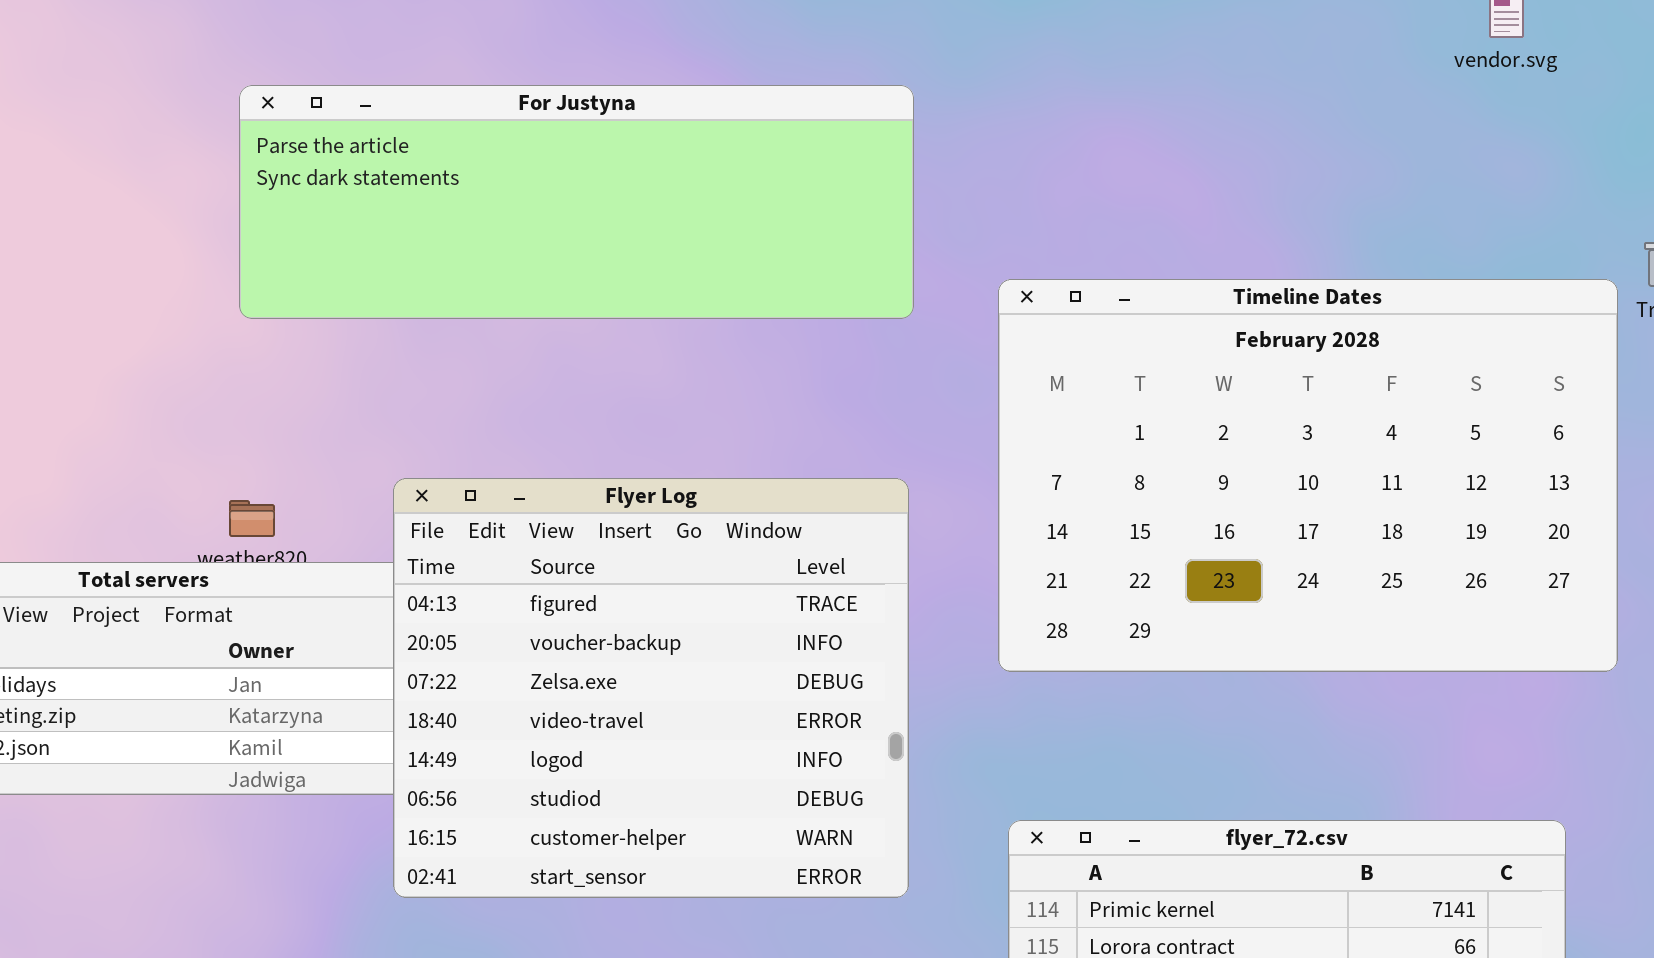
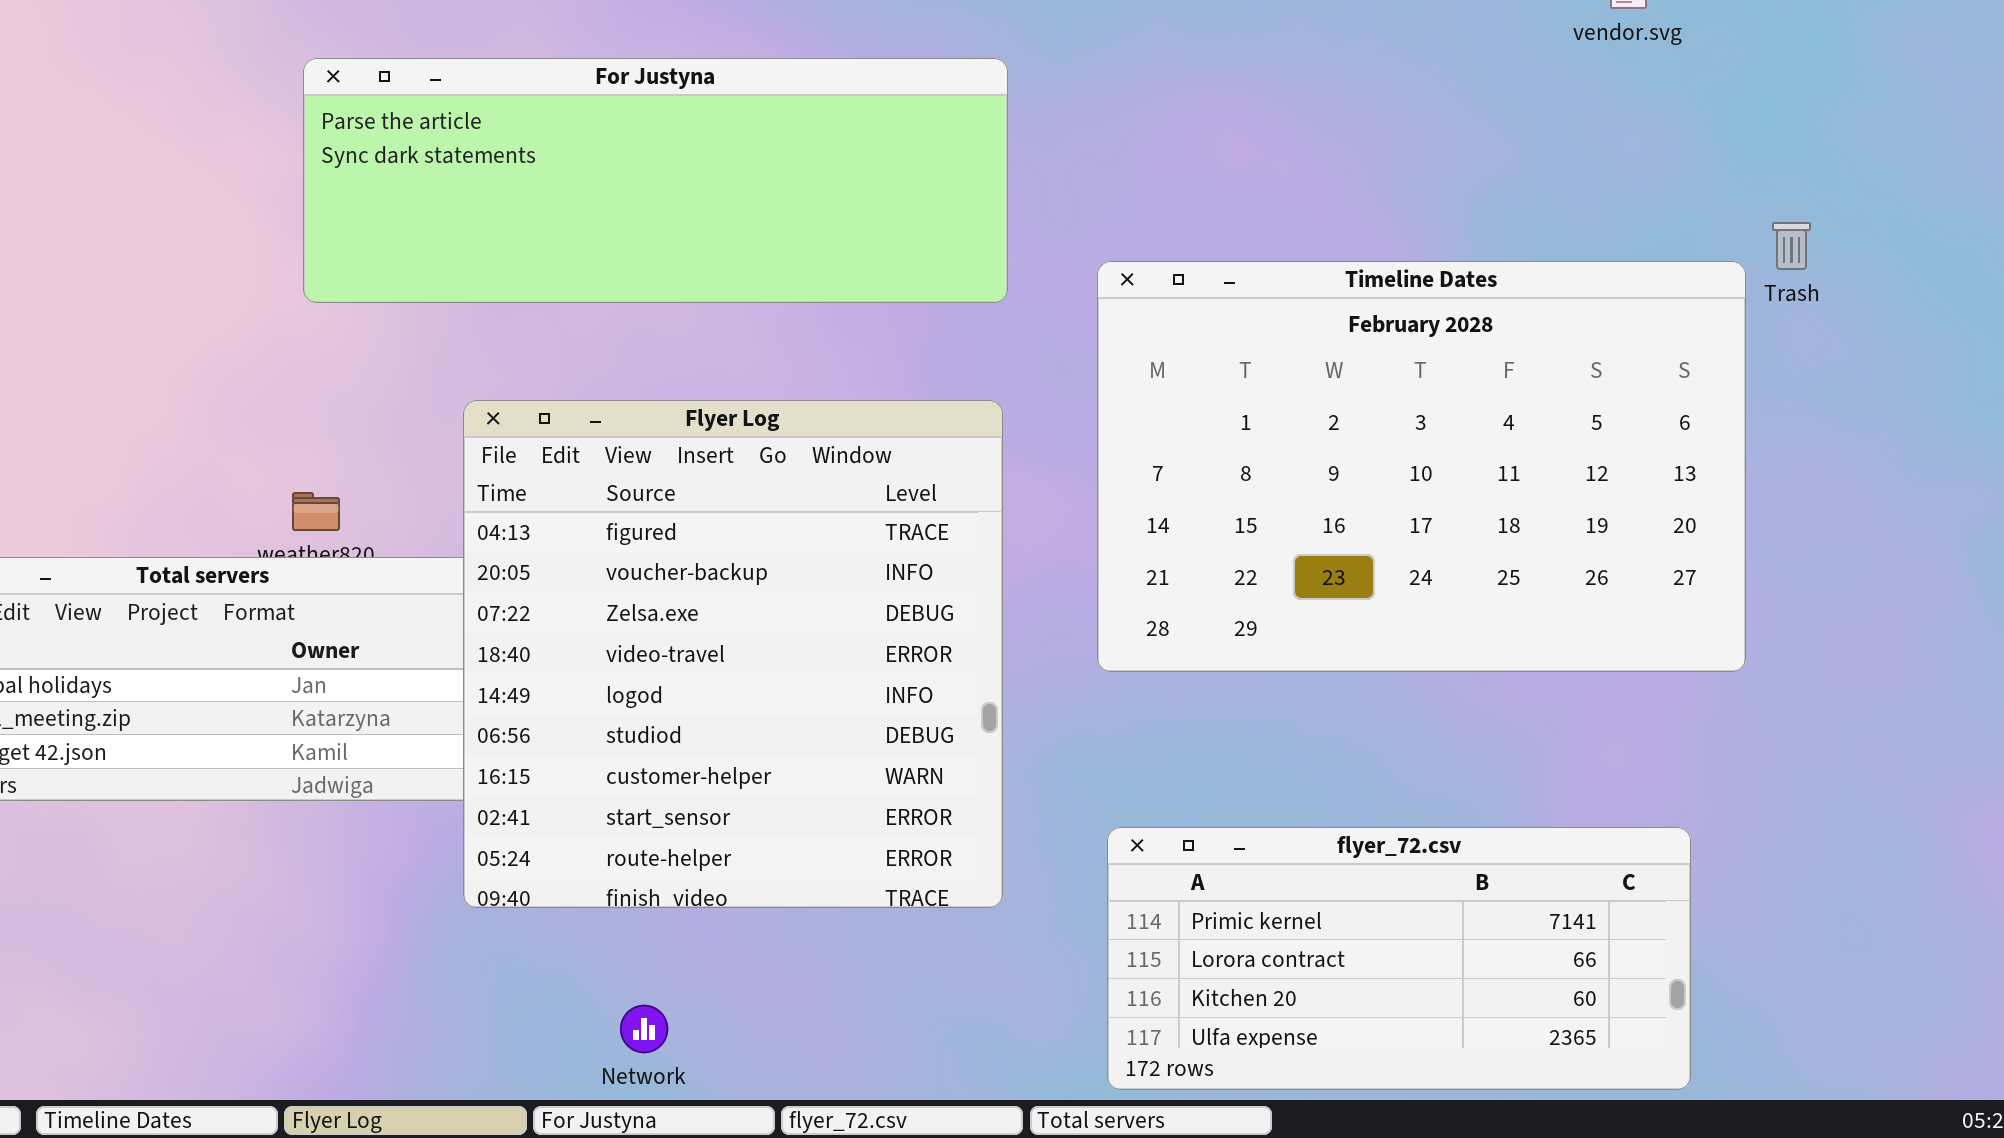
Flyer Log: [393,478,909,898] -> [463,400,1003,908], resized

